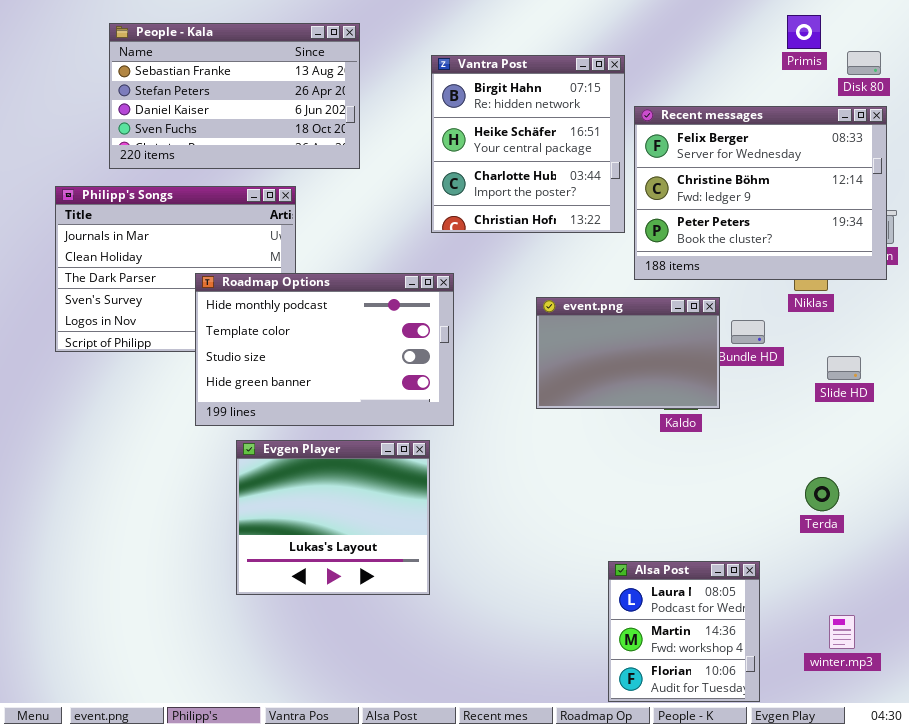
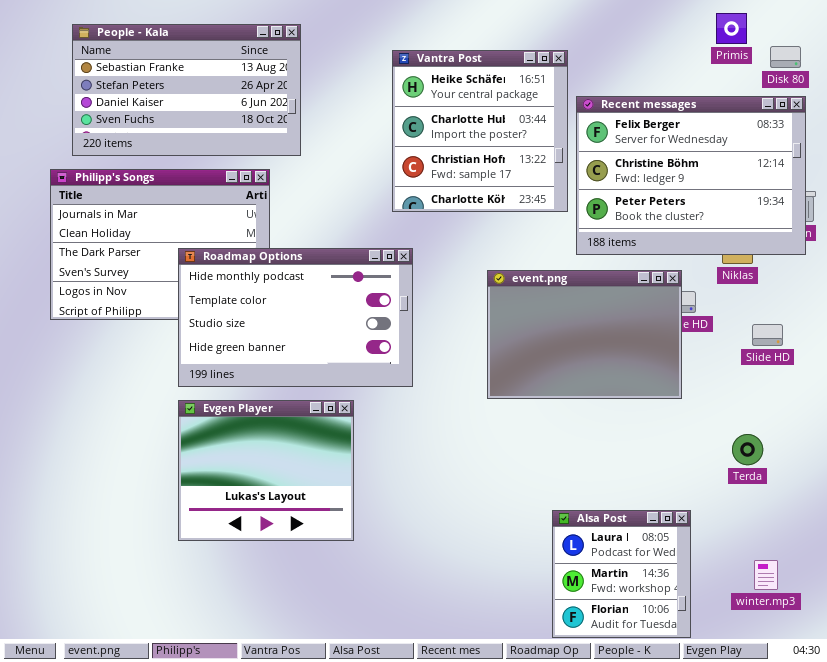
People - Kala: [109,23,360,169] -> [72,24,301,156], moved
Vantra Post: [431,55,625,233] -> [392,50,568,212], scrolled down 1 row
event.png: [536,297,720,409] -> [487,270,682,399], resized
Evgen Player: [236,440,430,595] -> [178,400,354,541], moved

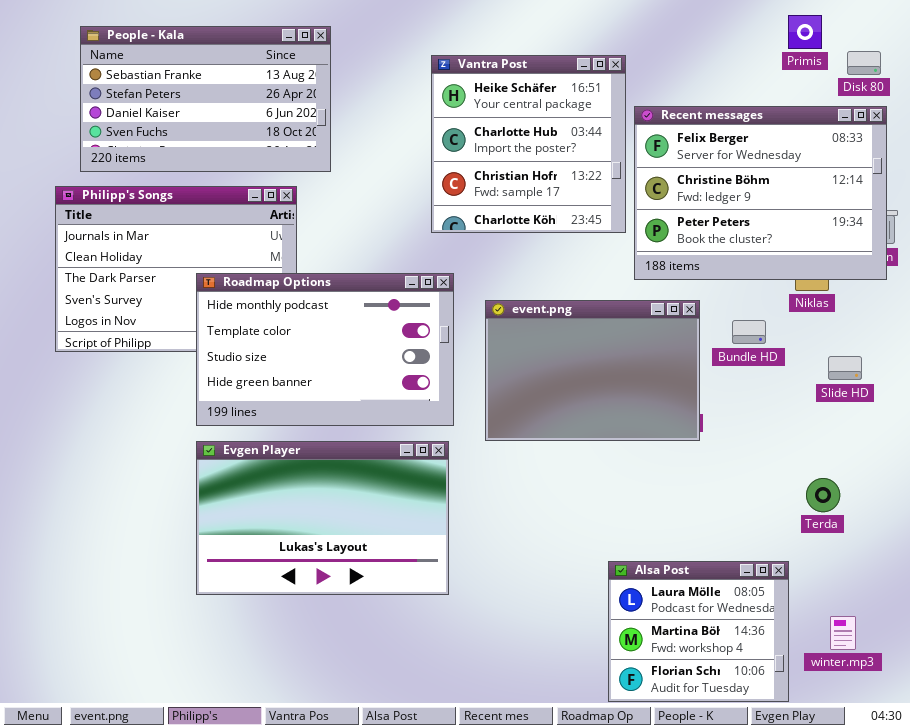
event.png: [487,270,682,399] -> [485,300,700,441], moved
Evgen Player: [178,400,354,541] -> [196,441,449,595], resized
Alsa Post: [552,510,691,638] -> [608,561,789,702], resized

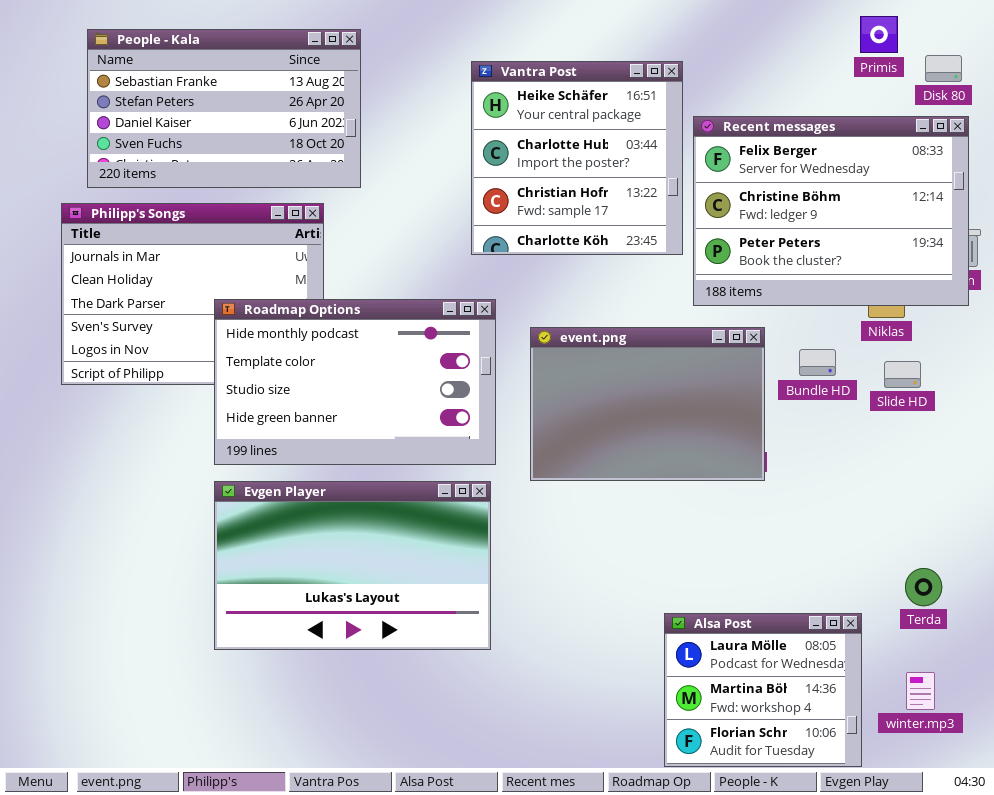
Slide HD: [828,356,862,380] -> [884,361,921,388], moved
Terda: [806,478,840,512] -> [905,568,942,606], moved

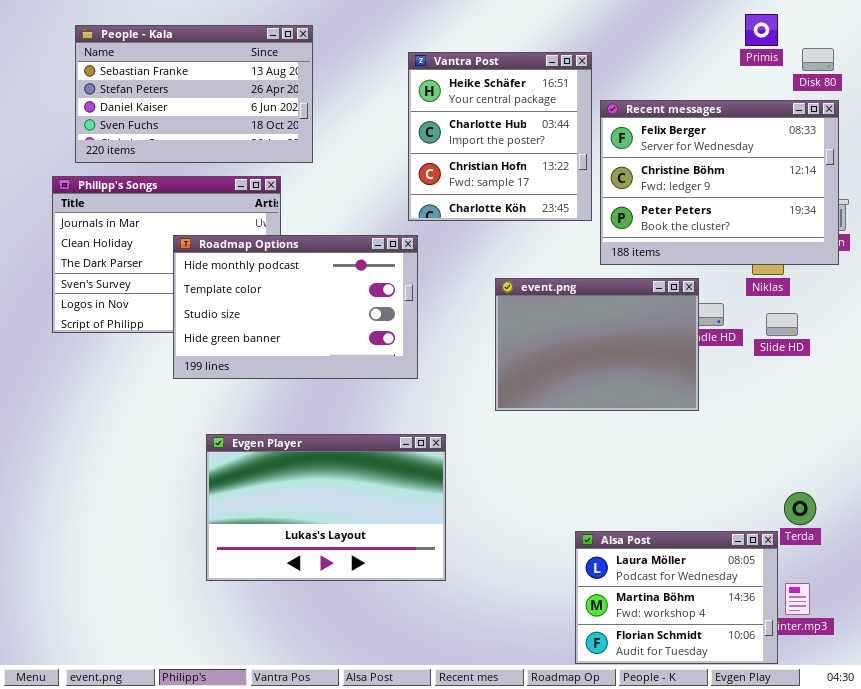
Roadmap Options: [214,299,496,465] -> [173,235,418,379], moved
event.png: [530,327,765,481] -> [495,278,699,411], moved
Evgen Player: [214,481,491,650] -> [206,434,446,581], moved
Alsa Post: [664,613,862,767] -> [575,531,778,664], resized

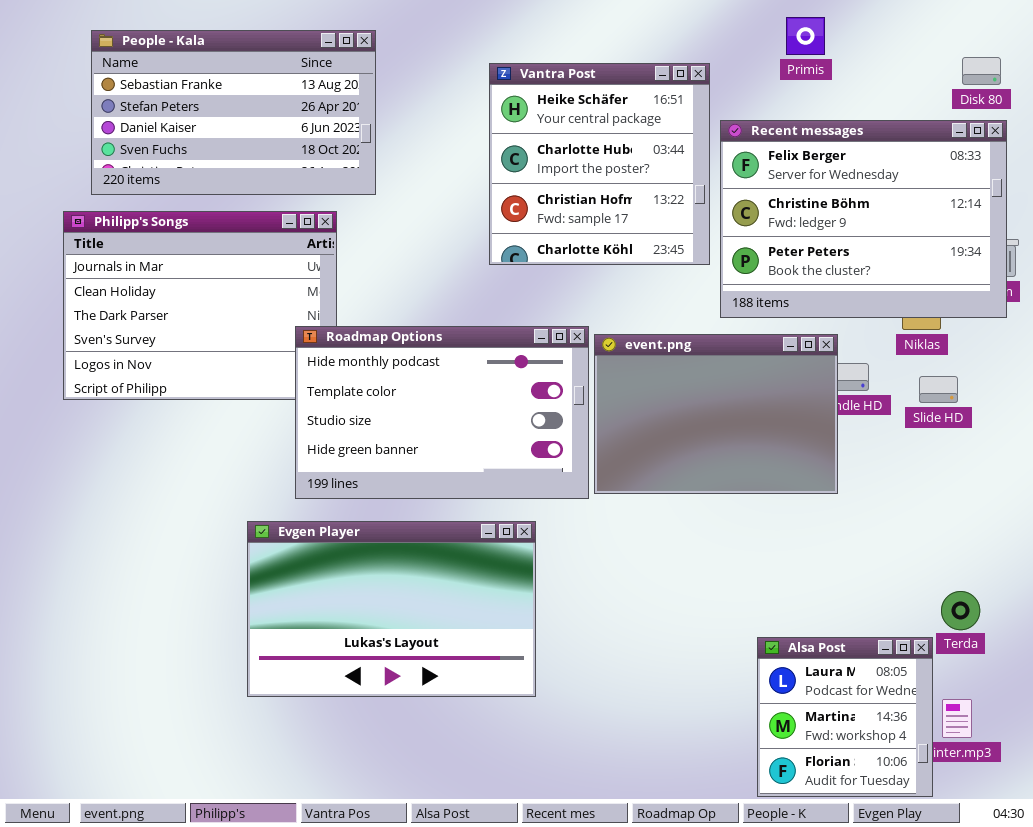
Primis: [745,14,778,46] -> [786,17,825,55], moved
Roadmap Options: [173,235,418,379] -> [295,326,589,499], moved
Alsa Post: [575,531,778,664] -> [757,637,933,797], resized

